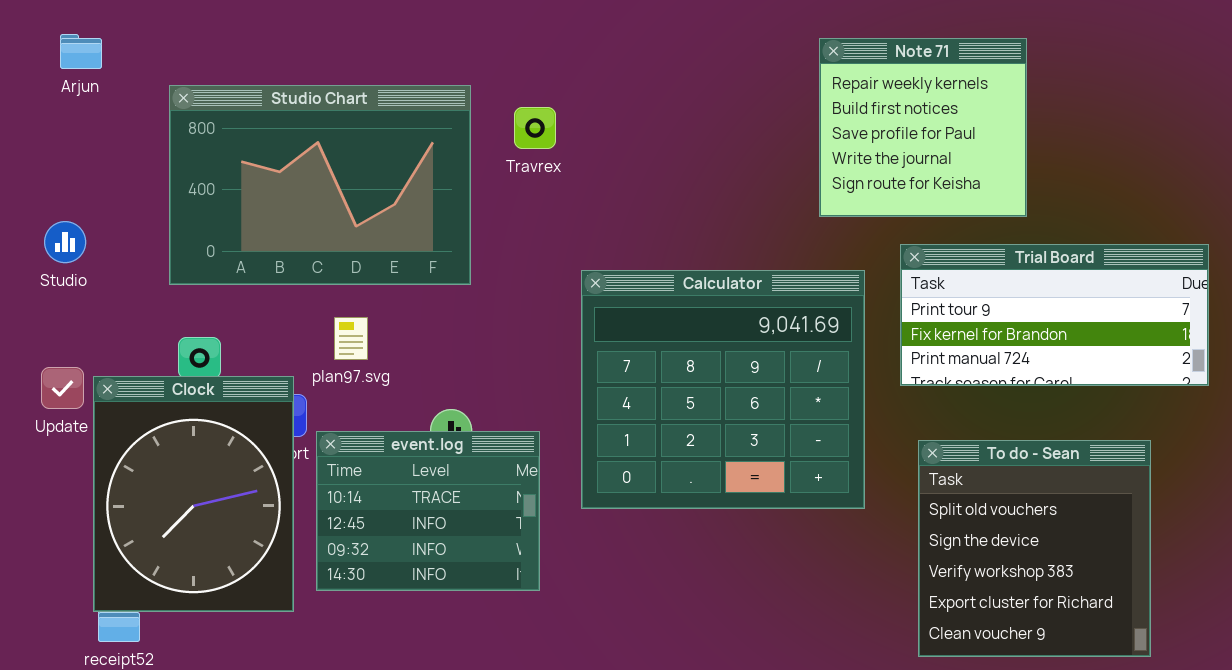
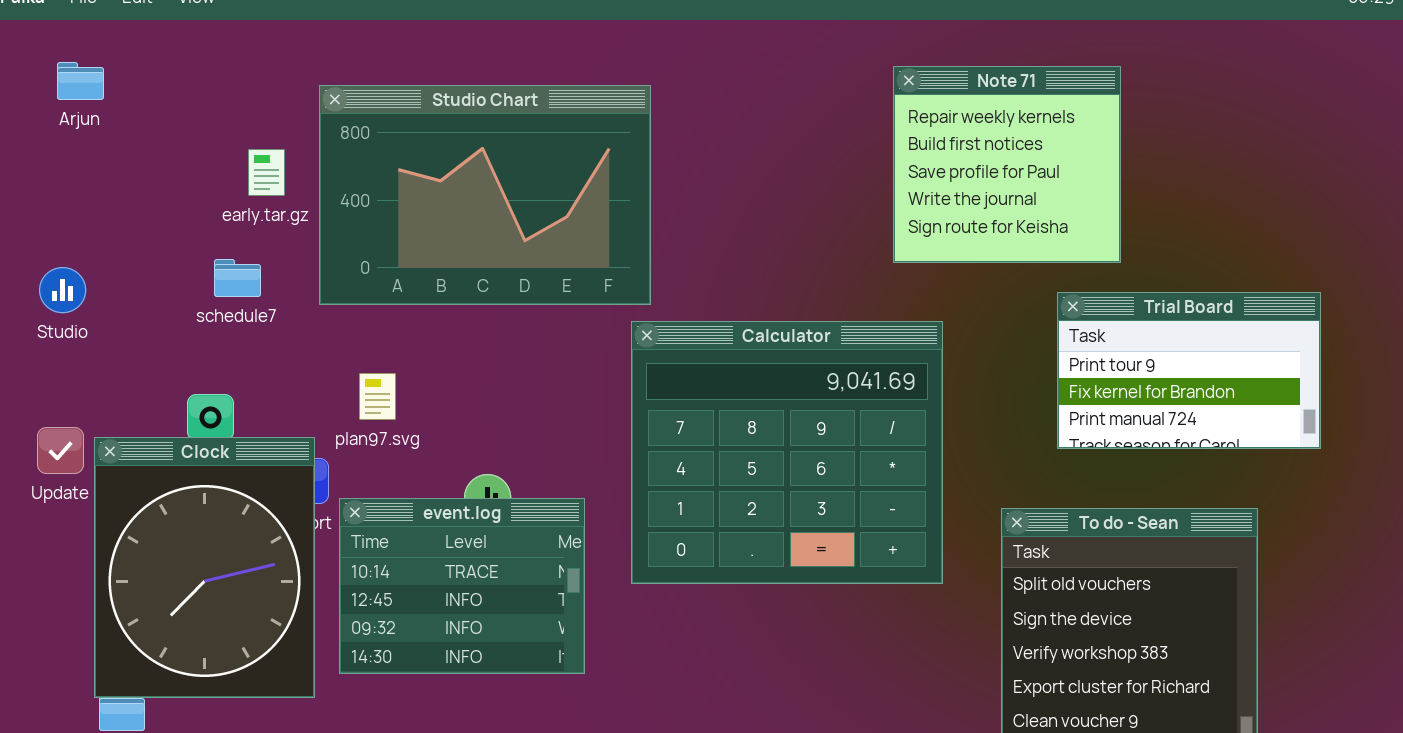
Studio Chart: [169,85,471,285] -> [319,85,651,305], moved
Trial Board: [900,244,1209,386] -> [1057,292,1321,449], resized

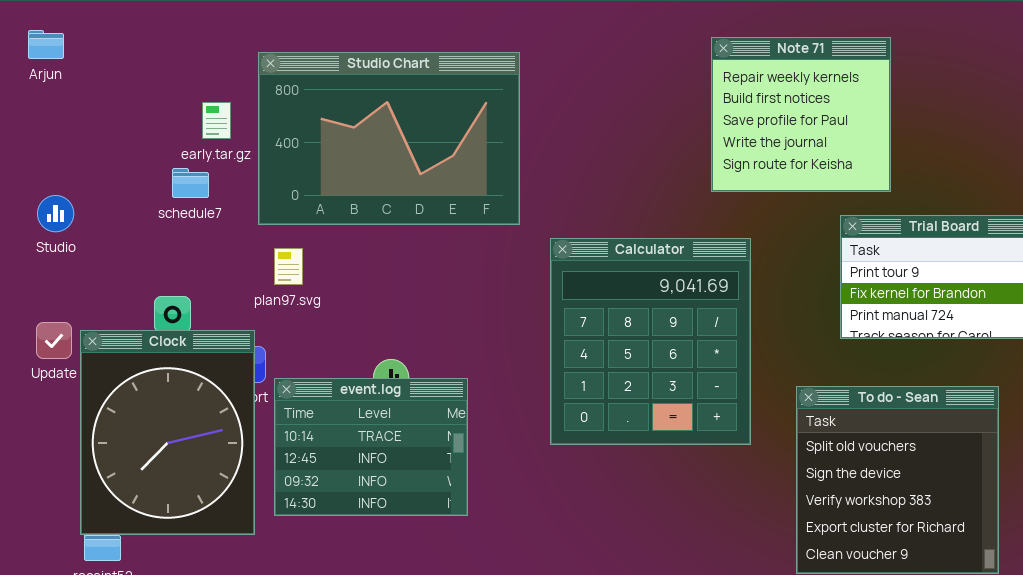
Arjun: [57,62,104,100] -> [28,30,64,59], moved
schedule7: [214,259,261,297] -> [172,168,209,198], moved
Calculator: [631,321,943,584] -> [550,238,751,445], resized
plan97.svg: [359,373,396,420] -> [274,248,303,285], moved

